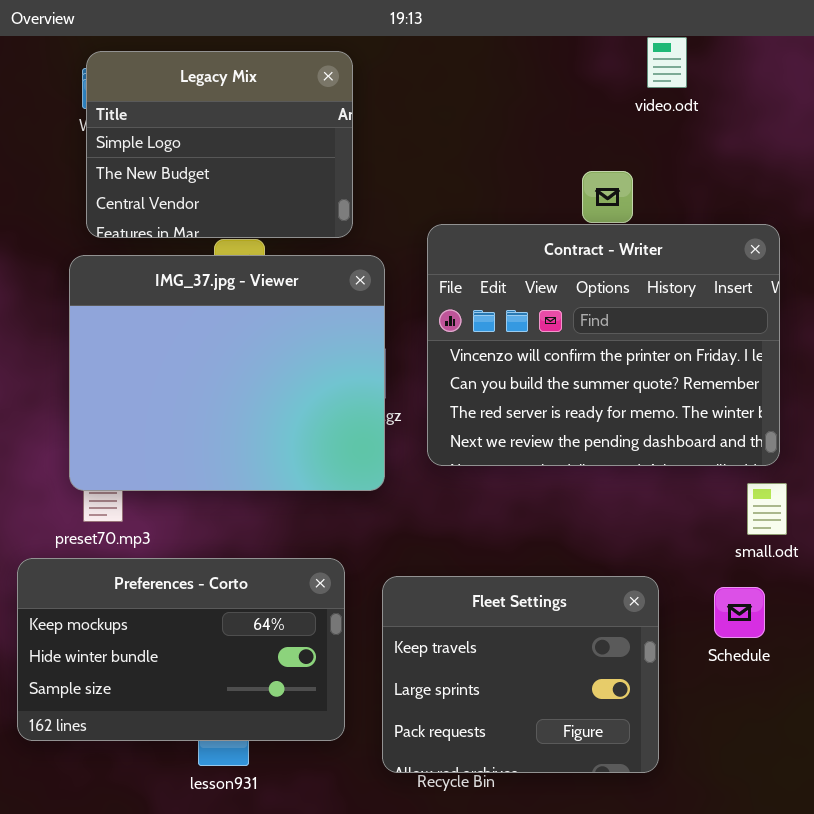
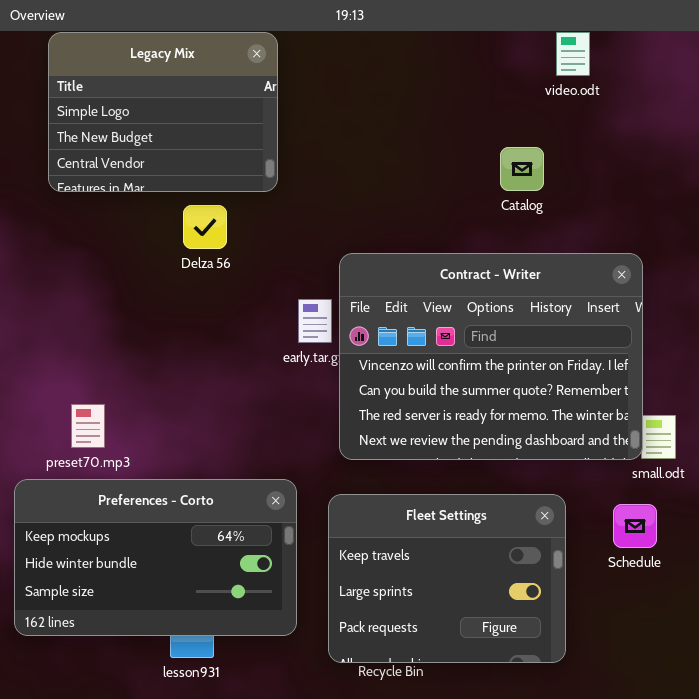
Legacy Mix: [86,51,353,238] -> [48,32,278,192], moved
Contract - Writer: [427,224,780,466] -> [339,253,643,460], moved
IMG_37.jpg - Viewer: [69,255,385,491] -> none, closed

